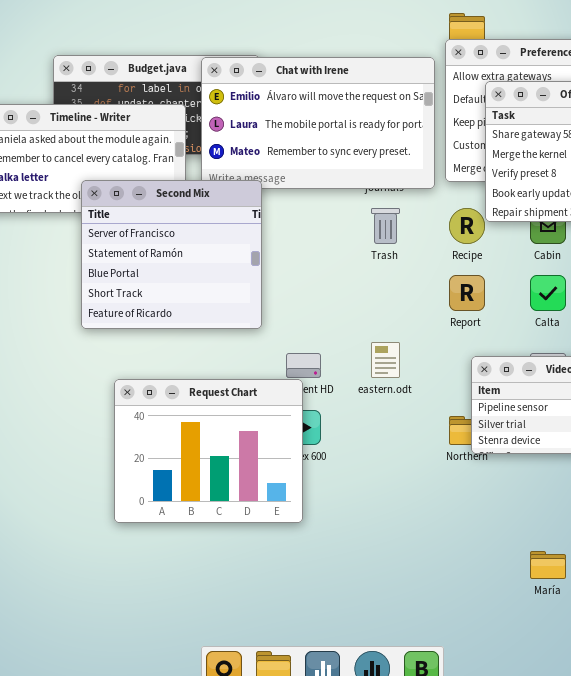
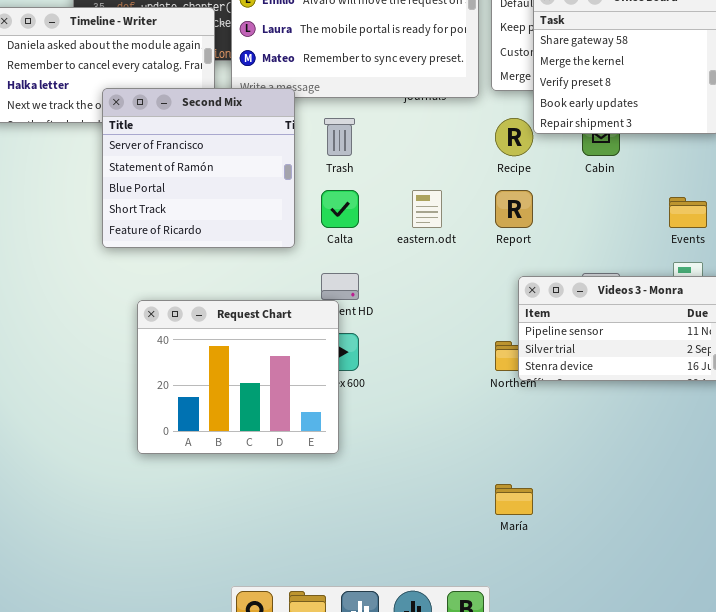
Trash: [371,208,400,244] -> [324,118,355,156], moved
Calta: [530,275,566,311] -> [321,190,359,228], moved
eastern.odt: [371,342,400,378] -> [412,190,442,228], moved
María: [530,551,566,579] -> [495,484,533,515], moved

